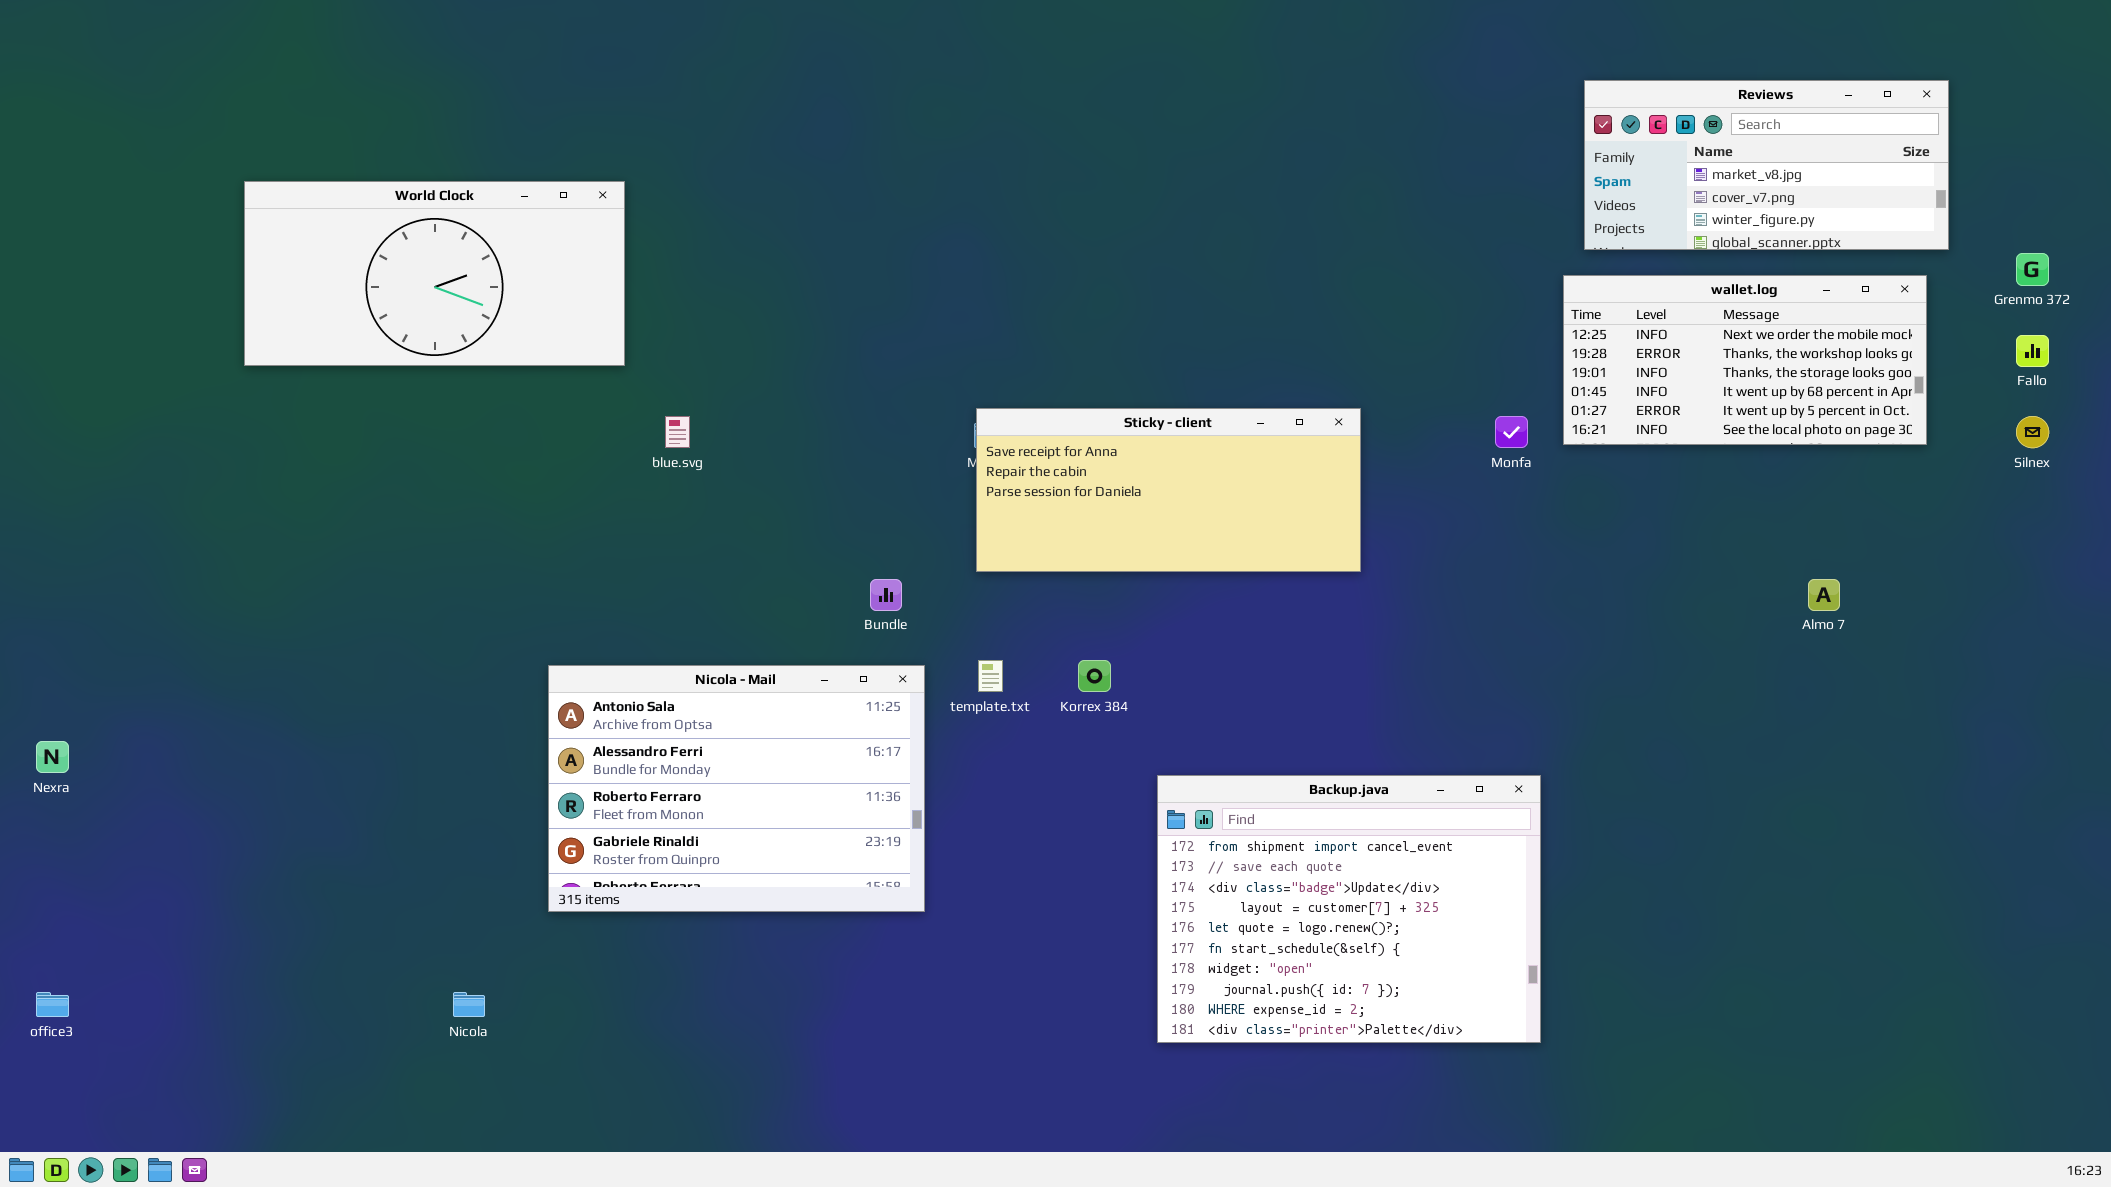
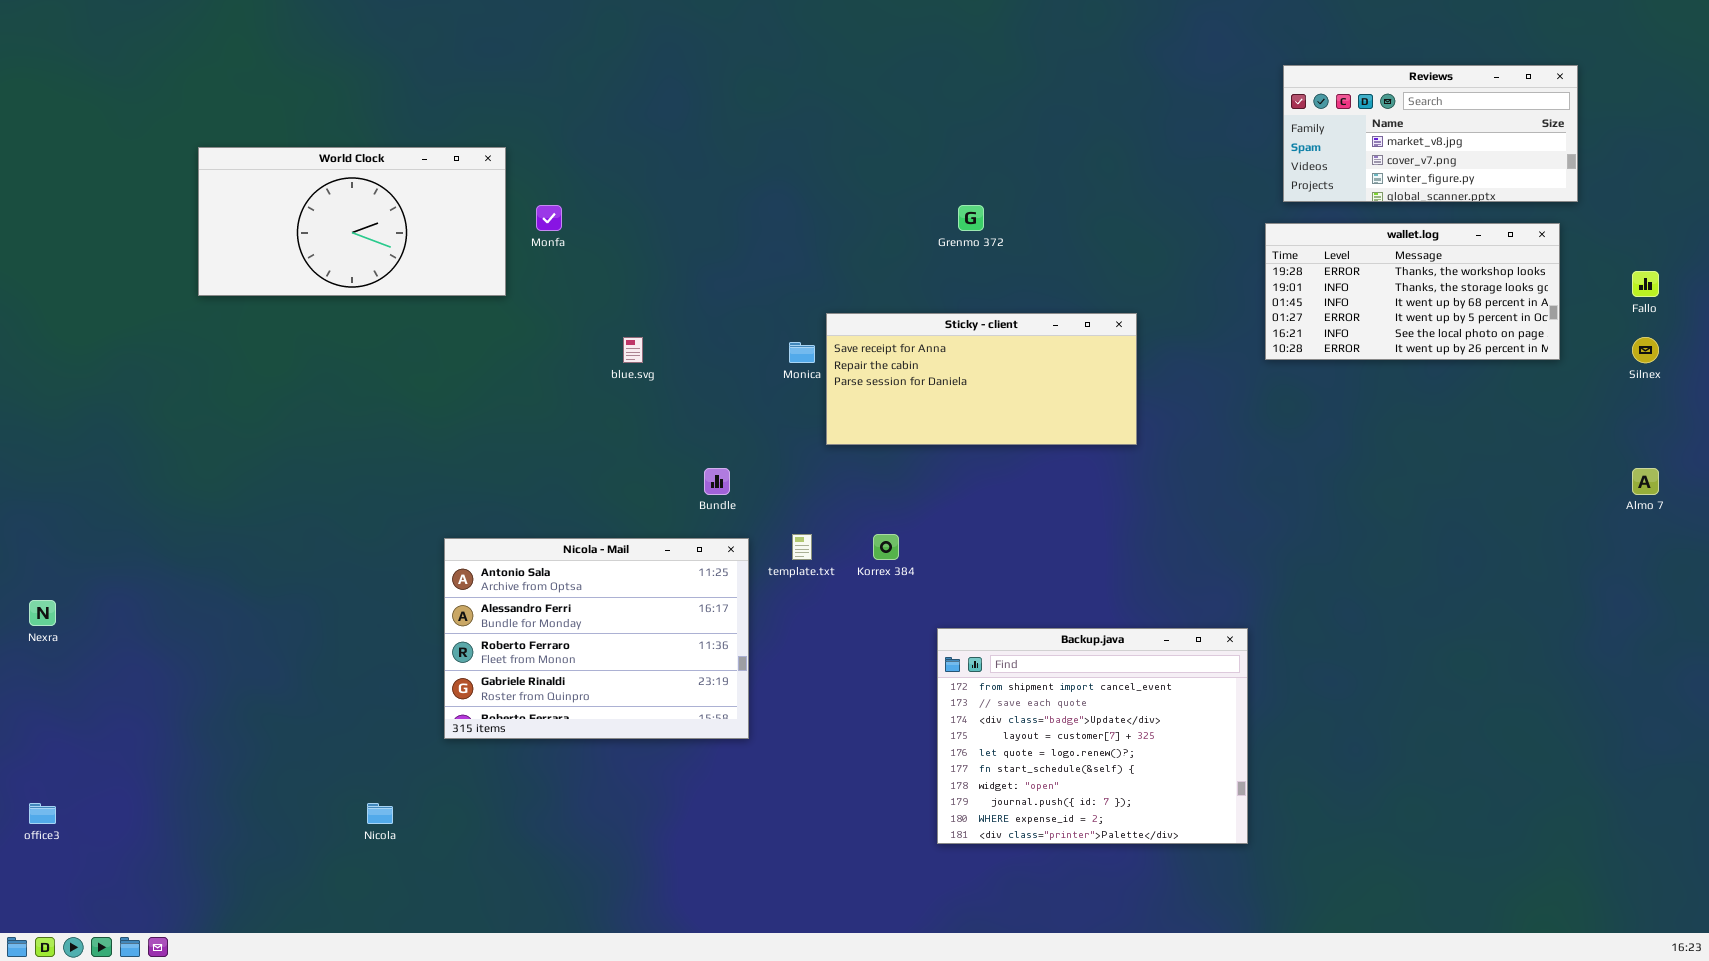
Grenmo 372: [2016,253,2049,286] -> [958,205,984,231], moved
wallet.log: [1563,275,1927,445] -> [1265,223,1560,360], scrolled down 1 row
Sticky - client: [976,408,1361,572] -> [826,313,1137,445], moved
blue.svg: [665,416,690,448] -> [623,337,643,363], moved
Monfa: [1495,416,1528,448] -> [536,205,562,231], moved
Almo 7: [1808,579,1840,611] -> [1632,468,1659,495], moved

